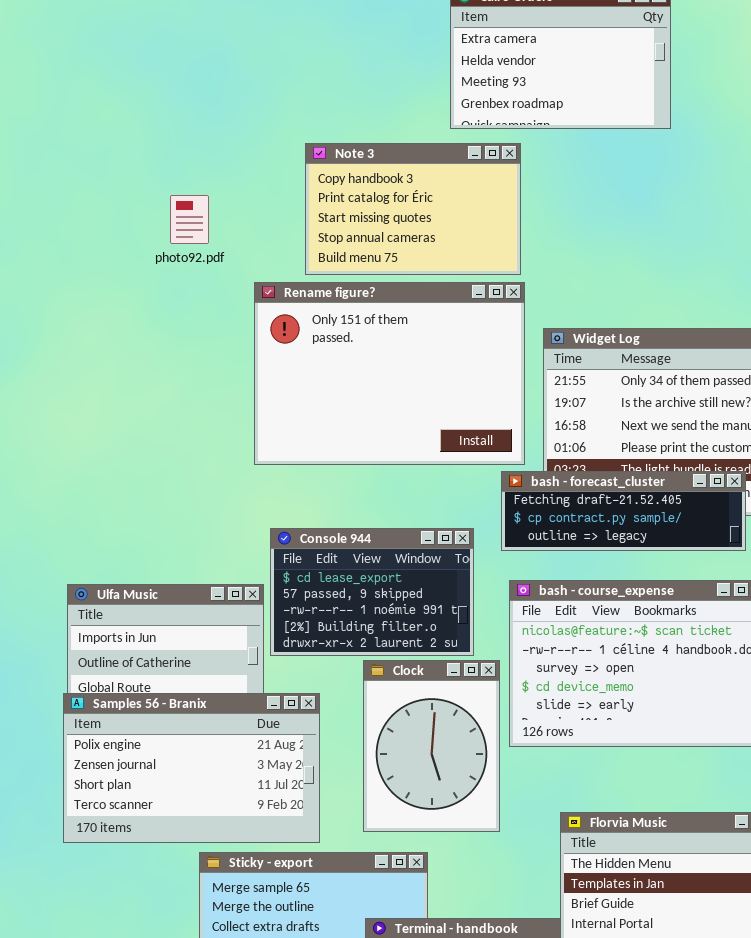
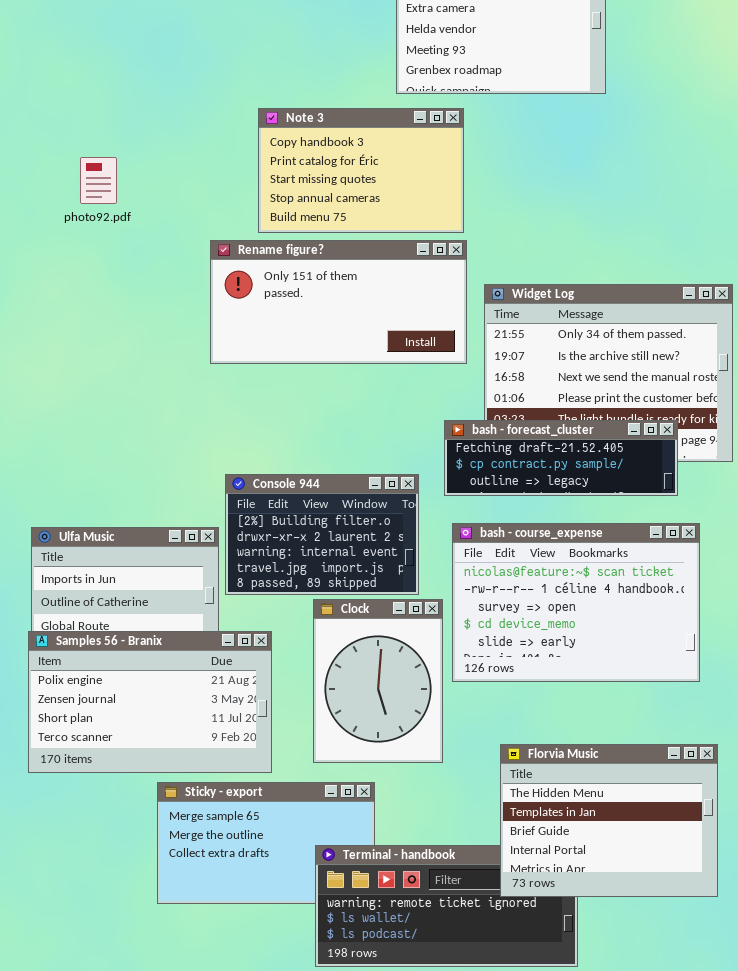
photo92.pdf: [170,195,209,244] -> [80,157,117,204], moved
Rename figure?: [254,282,525,465] -> [210,240,467,364], resized
Console 944: [270,528,474,656] -> [225,474,419,595], scrolled down 3 rows

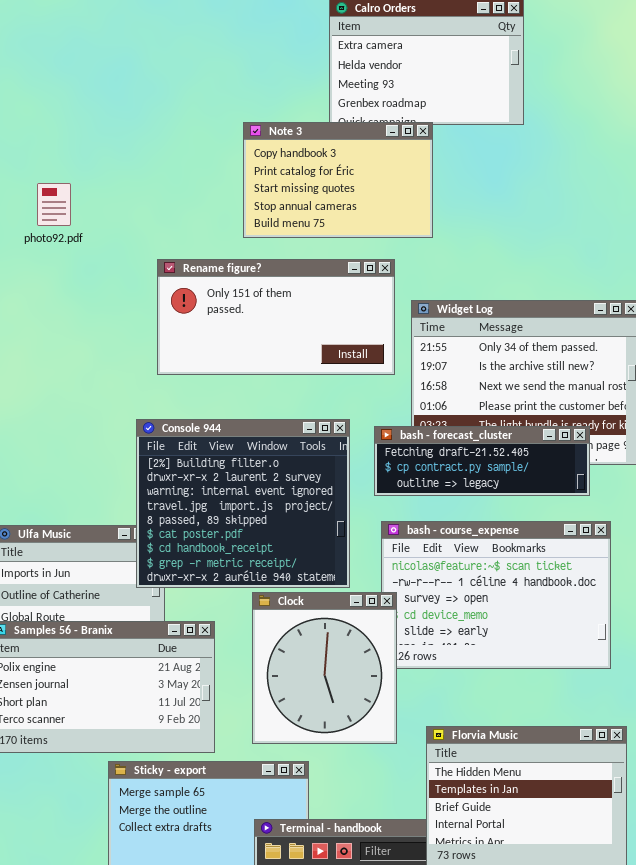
Note 3: [258,108,464,233] -> [243,122,433,238], moved
Console 944: [225,474,419,595] -> [136,419,350,588], resized
Clock: [313,599,443,763] -> [252,592,397,744], resized

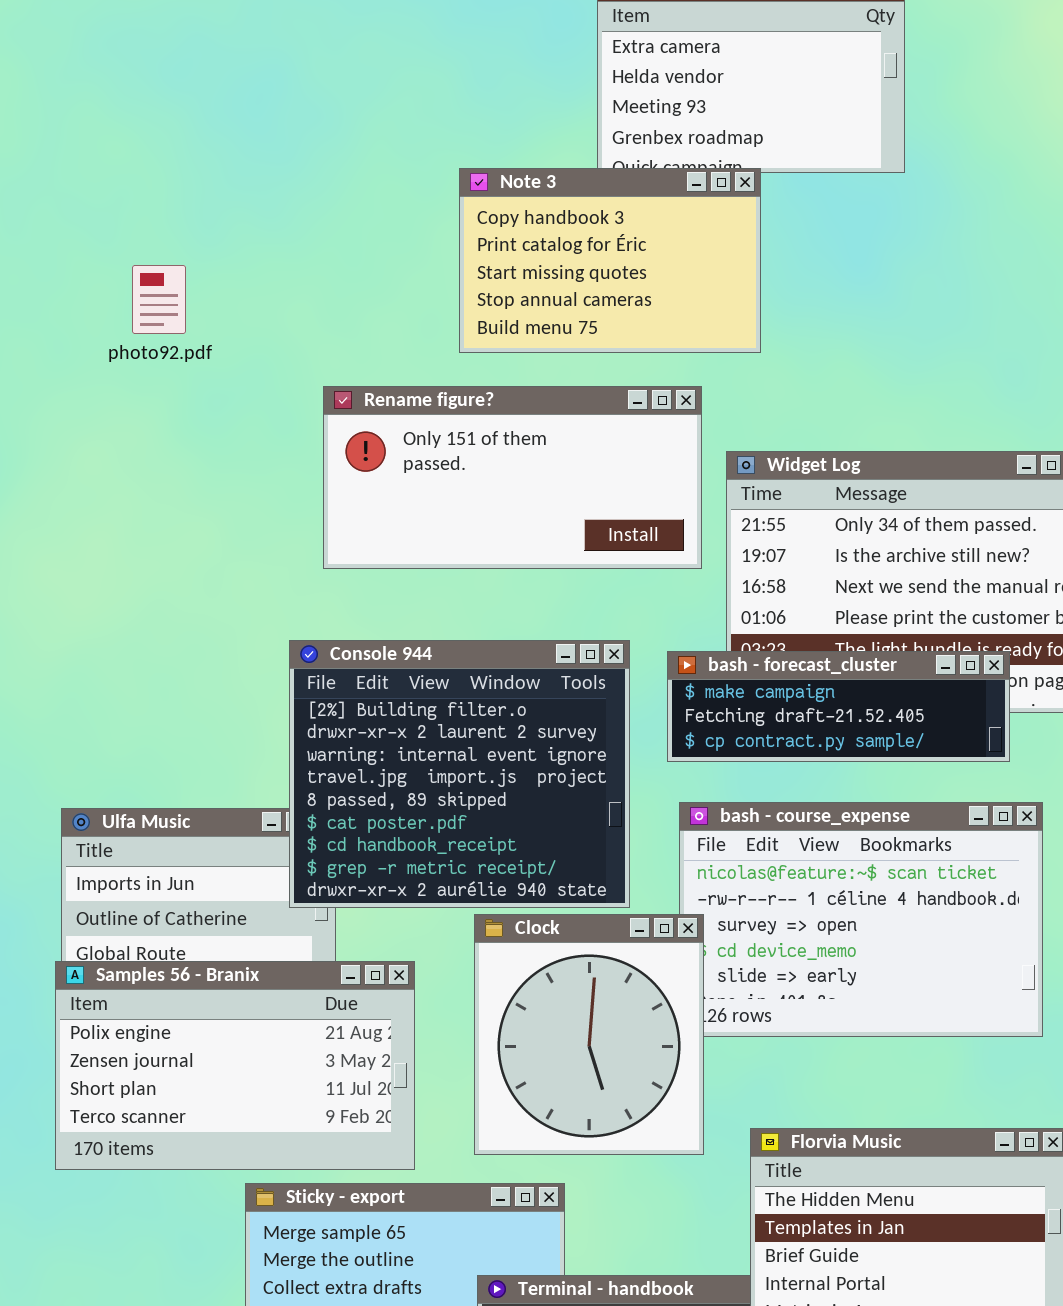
bash - forecast_cluster: [374,426,590,496] -> [667,651,1010,762], scrolled up 1 row

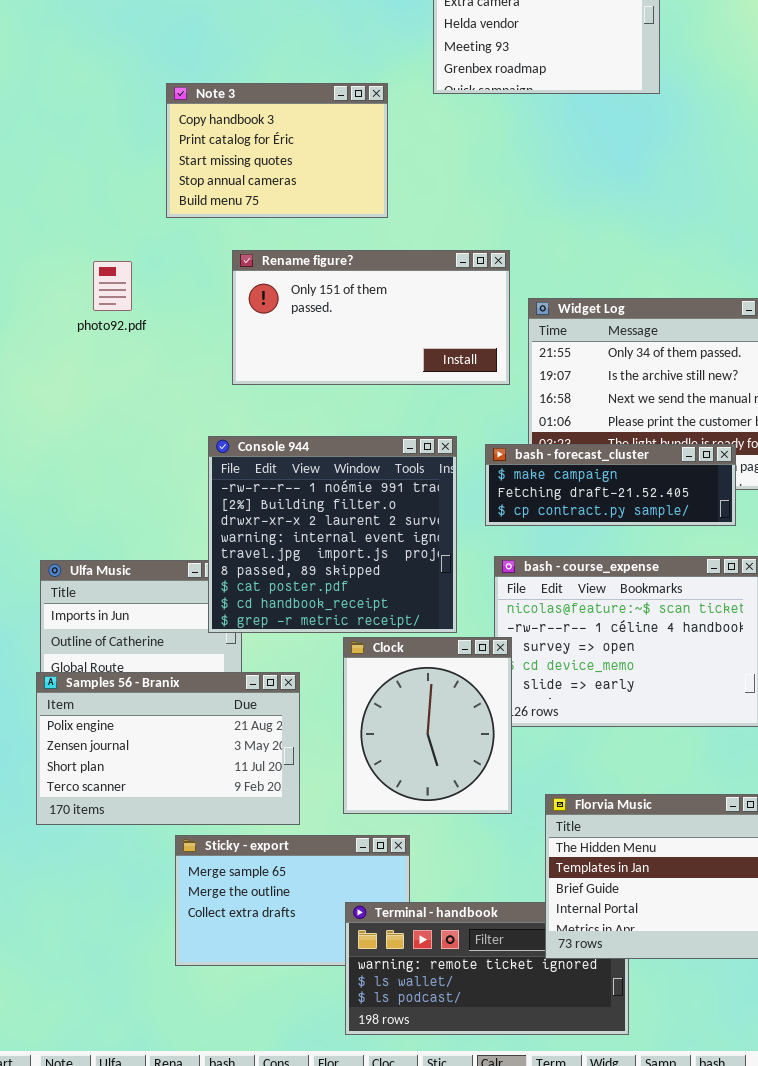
Note 3: [459,168,761,353] -> [166,83,388,218], moved
photo92.pdf: [132,265,186,334] -> [93,261,132,311], moved
Console 944: [289,640,630,908] -> [208,436,457,633], scrolled up 1 row

